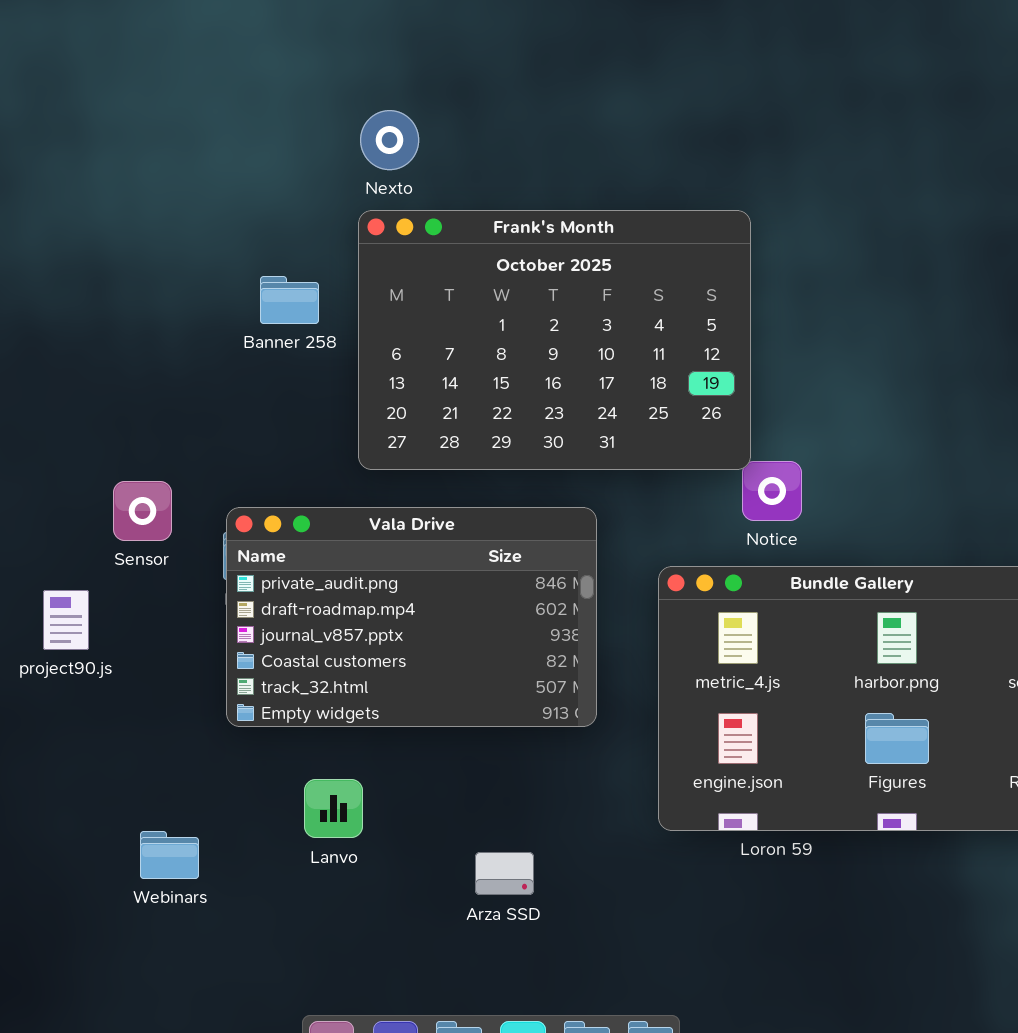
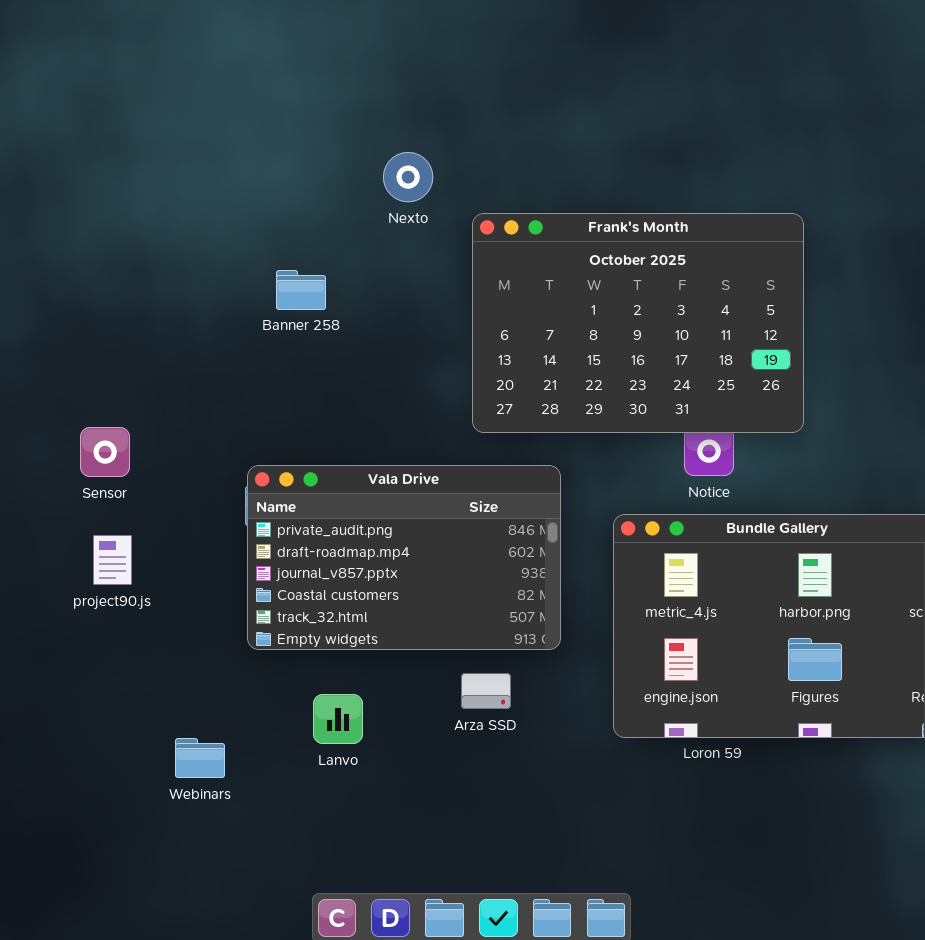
Nexto: [360,110,419,170] -> [383,152,433,202], moved
Frank's Month: [358,210,751,470] -> [472,213,804,433], moved
Sensor: [113,481,172,541] -> [80,427,130,477], moved
Arza SSD: [475,852,534,895] -> [461,673,511,709], moved

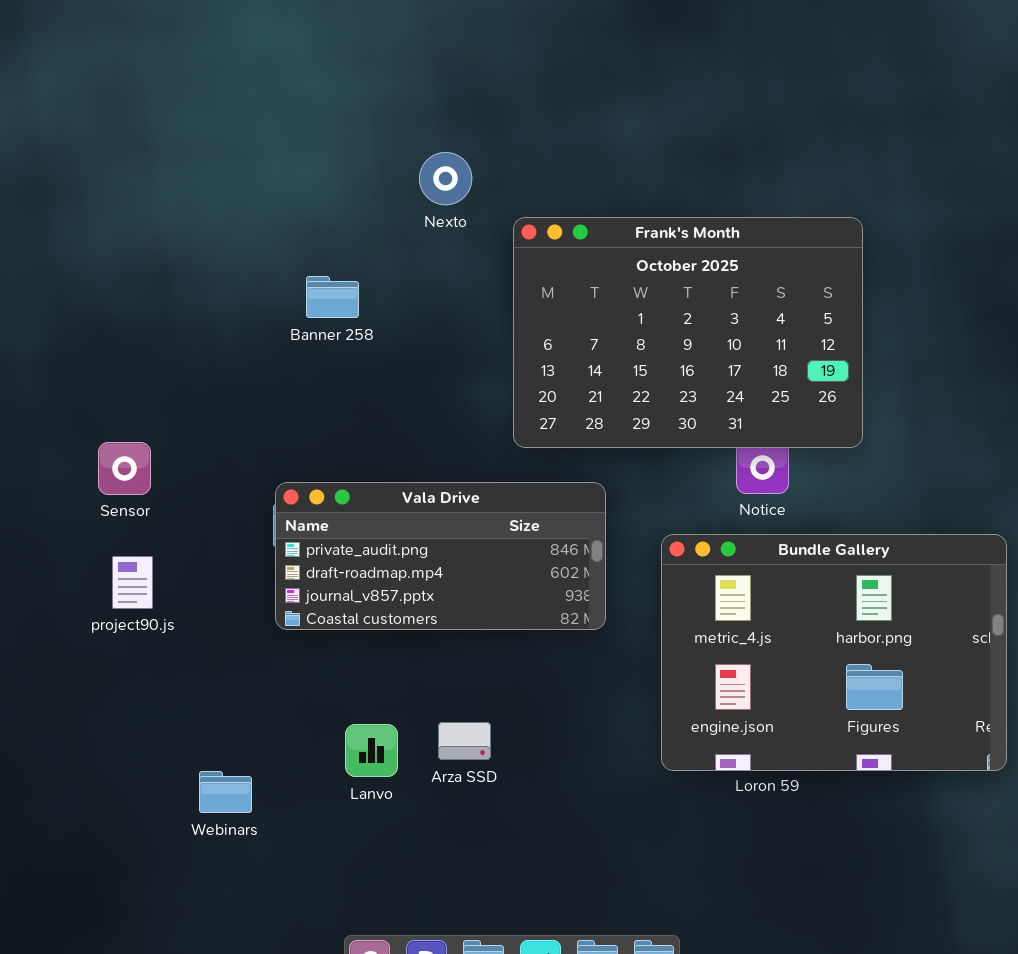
Vala Drive: [247,465,561,650] -> [275,482,606,630], resized
Arza SSD: [461,673,511,709] -> [438,722,491,760], moved

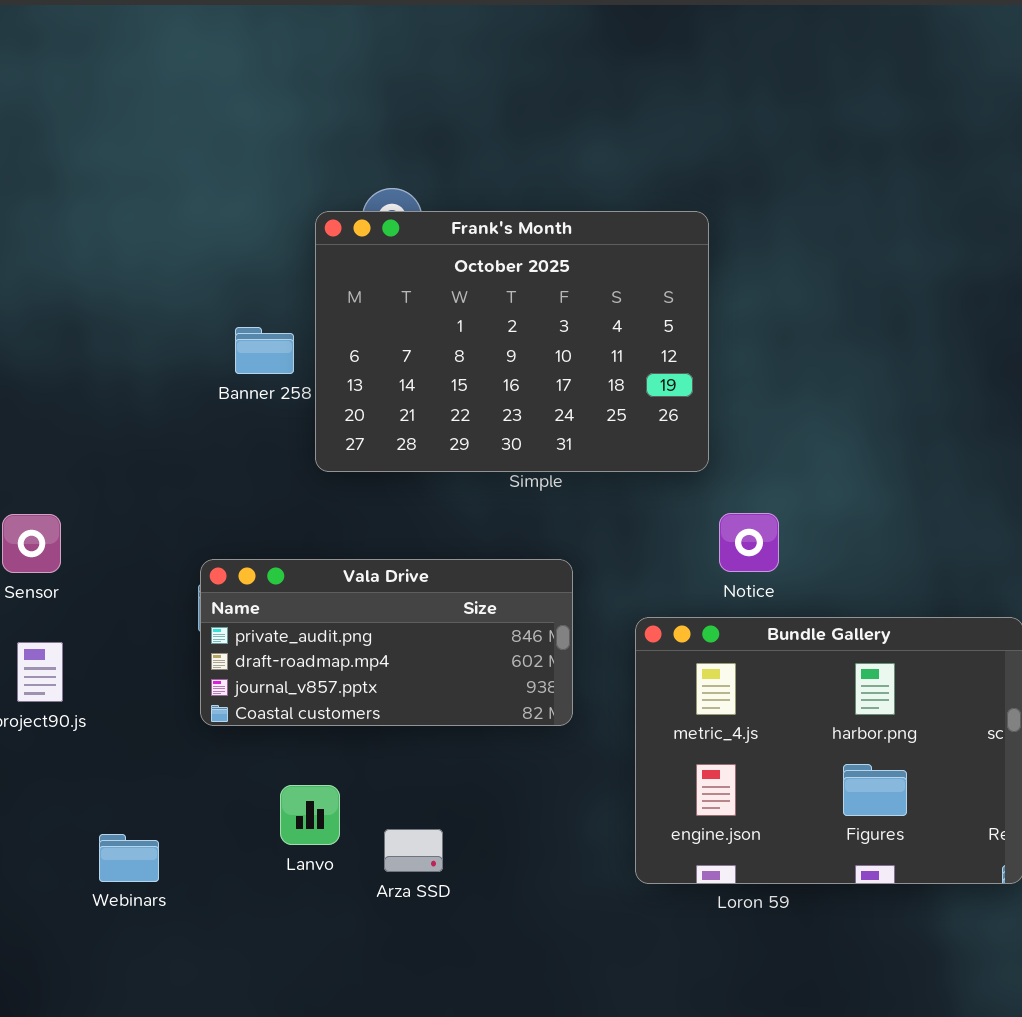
Frank's Month: [513,217,863,448] -> [315,211,709,472], moved
Lanvo: [345,724,398,777] -> [280,785,340,845], moved
Webinars: [199,771,252,813] -> [99,834,159,882], moved

